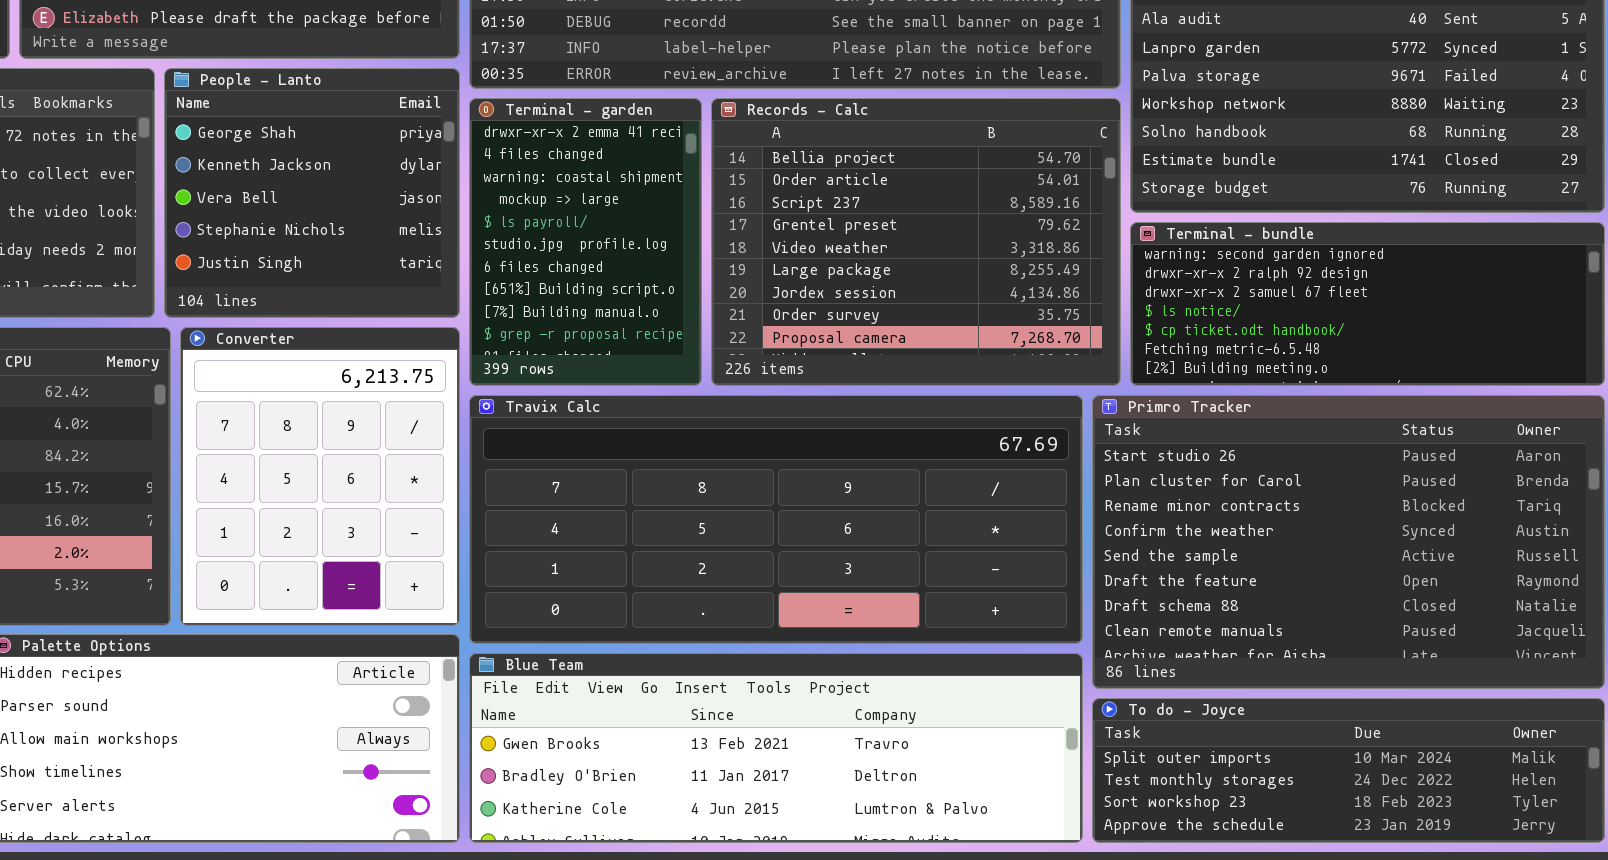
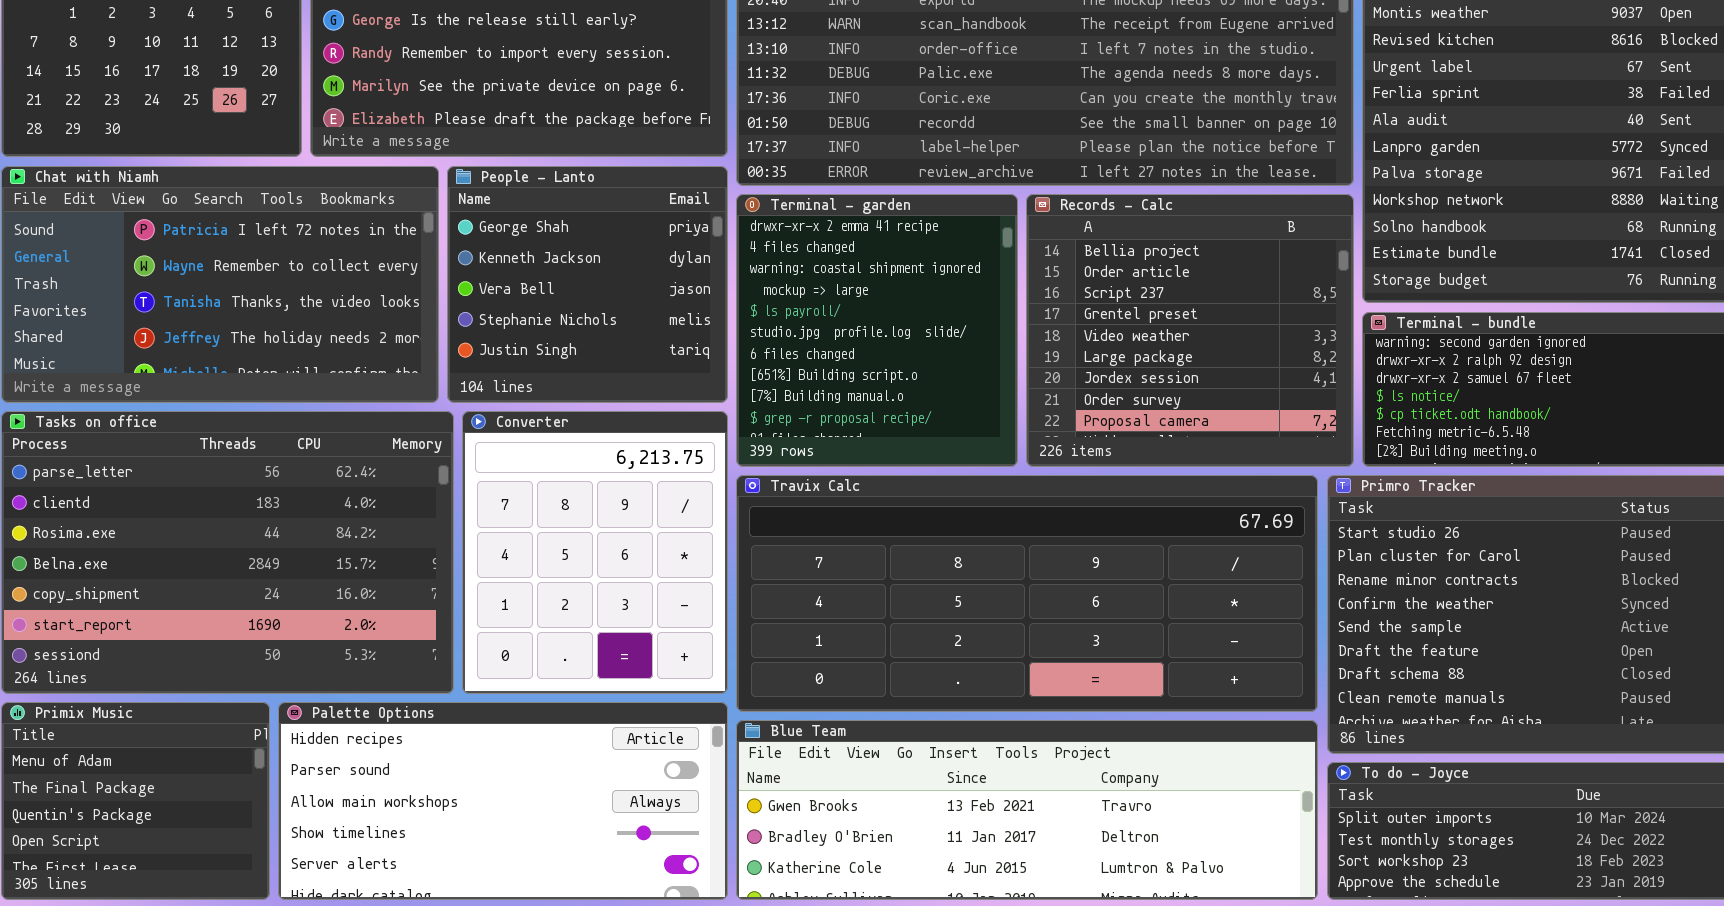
Terminal - garden: [469,98,702,386] -> [736,194,1018,467], resized
Records - Calc: [711,98,1121,386] -> [1026,194,1354,467], resized

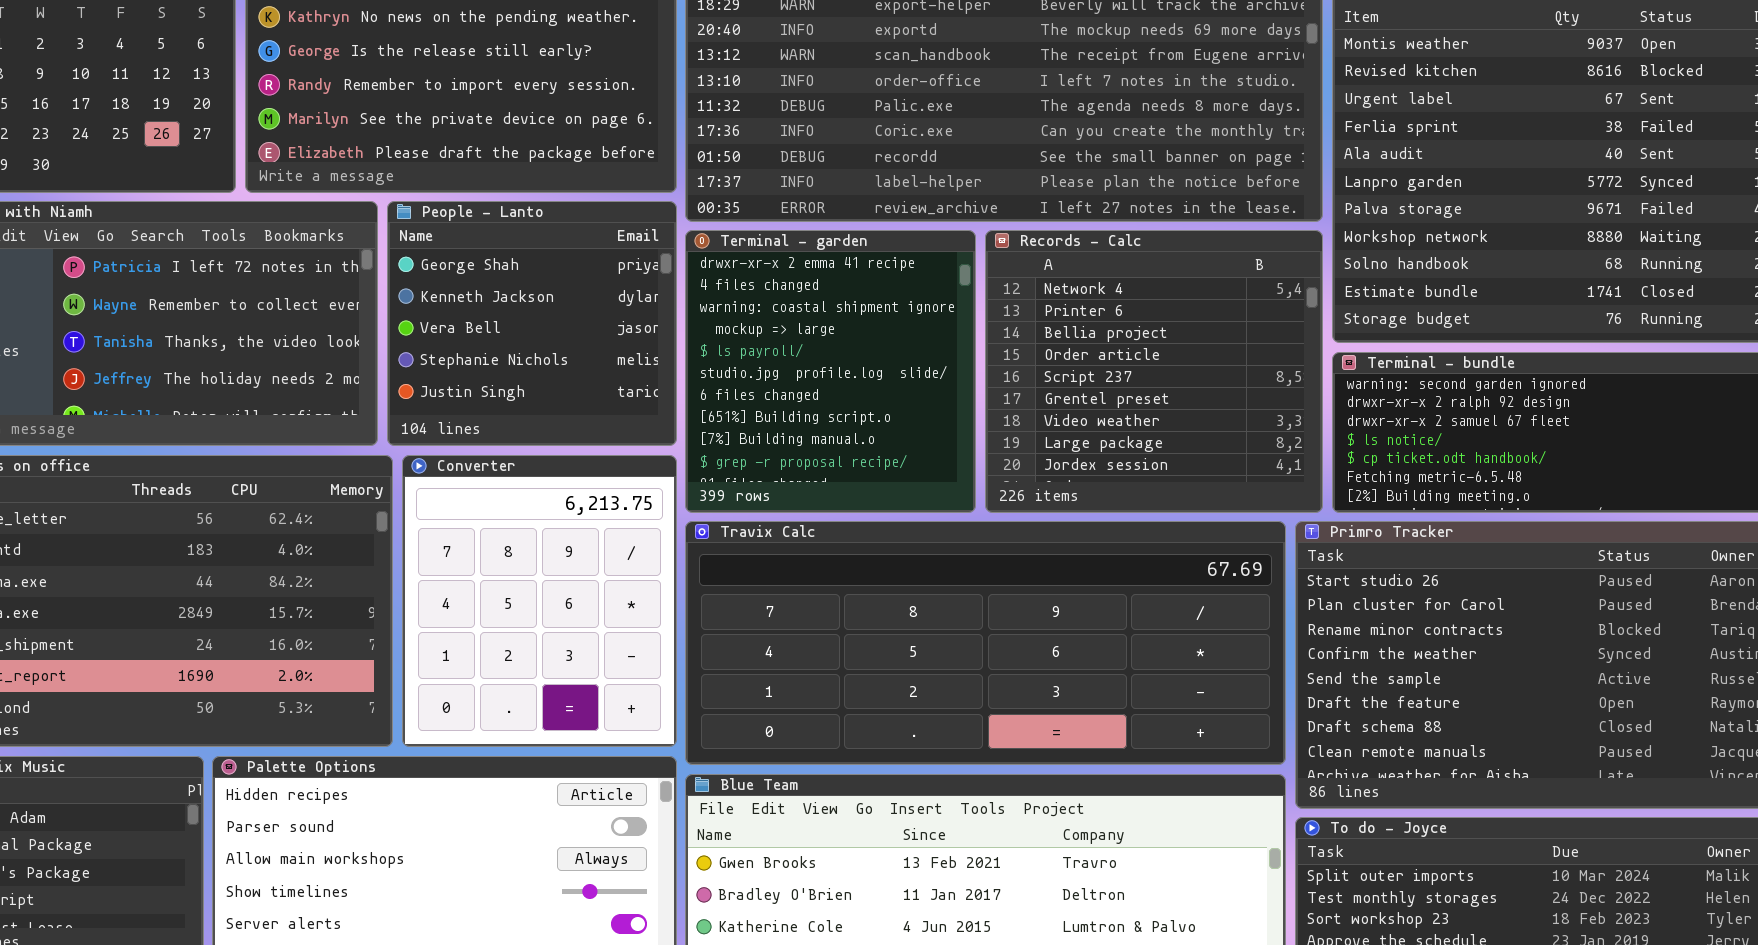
Records - Calc: [1026,194,1354,467] -> [985,230,1323,513], scrolled up 2 rows

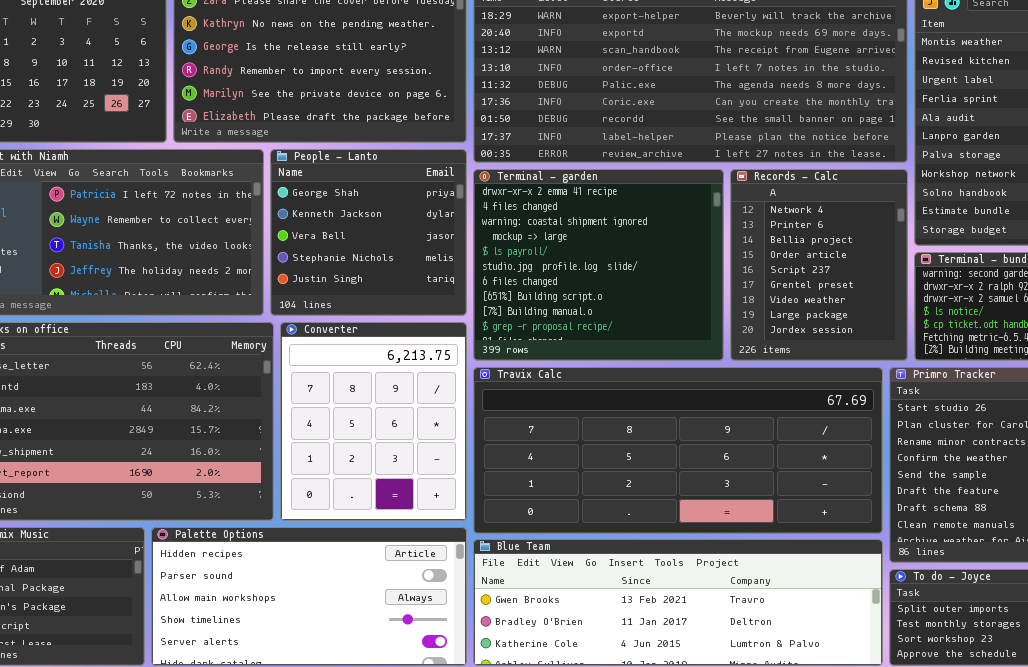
Terminal - garden: [685,230,976,513] -> [473,169,724,361], resized
Records - Calc: [985,230,1323,513] -> [730,169,908,361], resized

